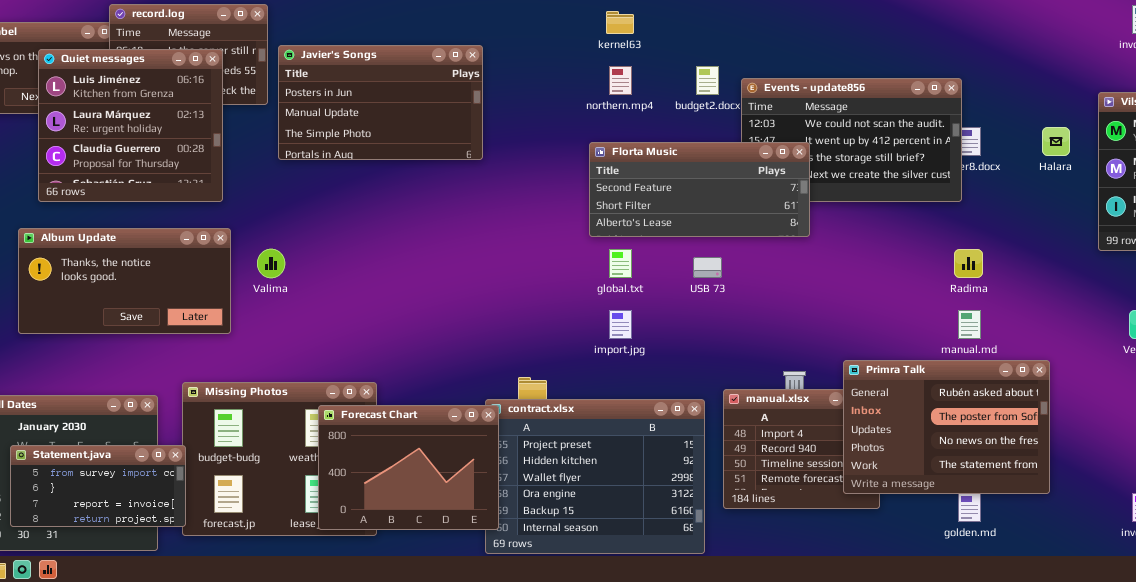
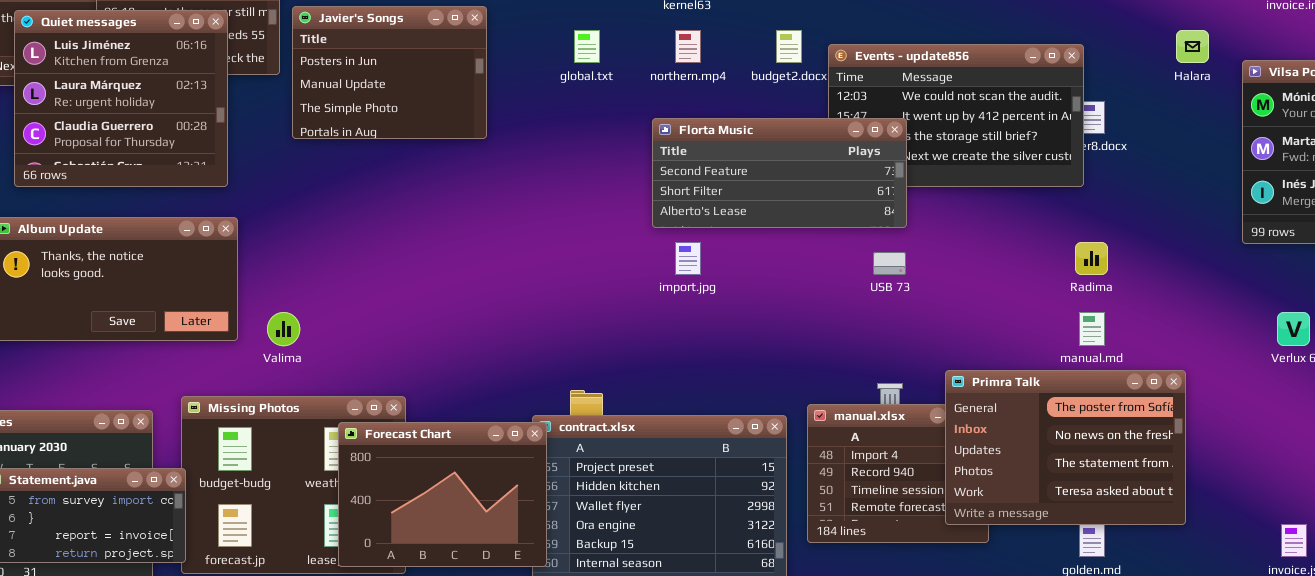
Javier's Songs: [278,45,483,160] -> [292,6,487,139], resized
Halara: [1042,127,1070,156] -> [1176,30,1209,63], moved
Valima: [257,249,285,278] -> [267,312,300,346], moved
global.txt: [609,249,632,278] -> [574,30,600,63], moved
USB 73: [693,257,722,278] -> [873,252,906,275], moved
import.jpg: [609,310,632,339] -> [675,242,701,275], moved
Primra Talk: [843,360,1050,494] -> [945,370,1186,525], scrolled down 1 row

